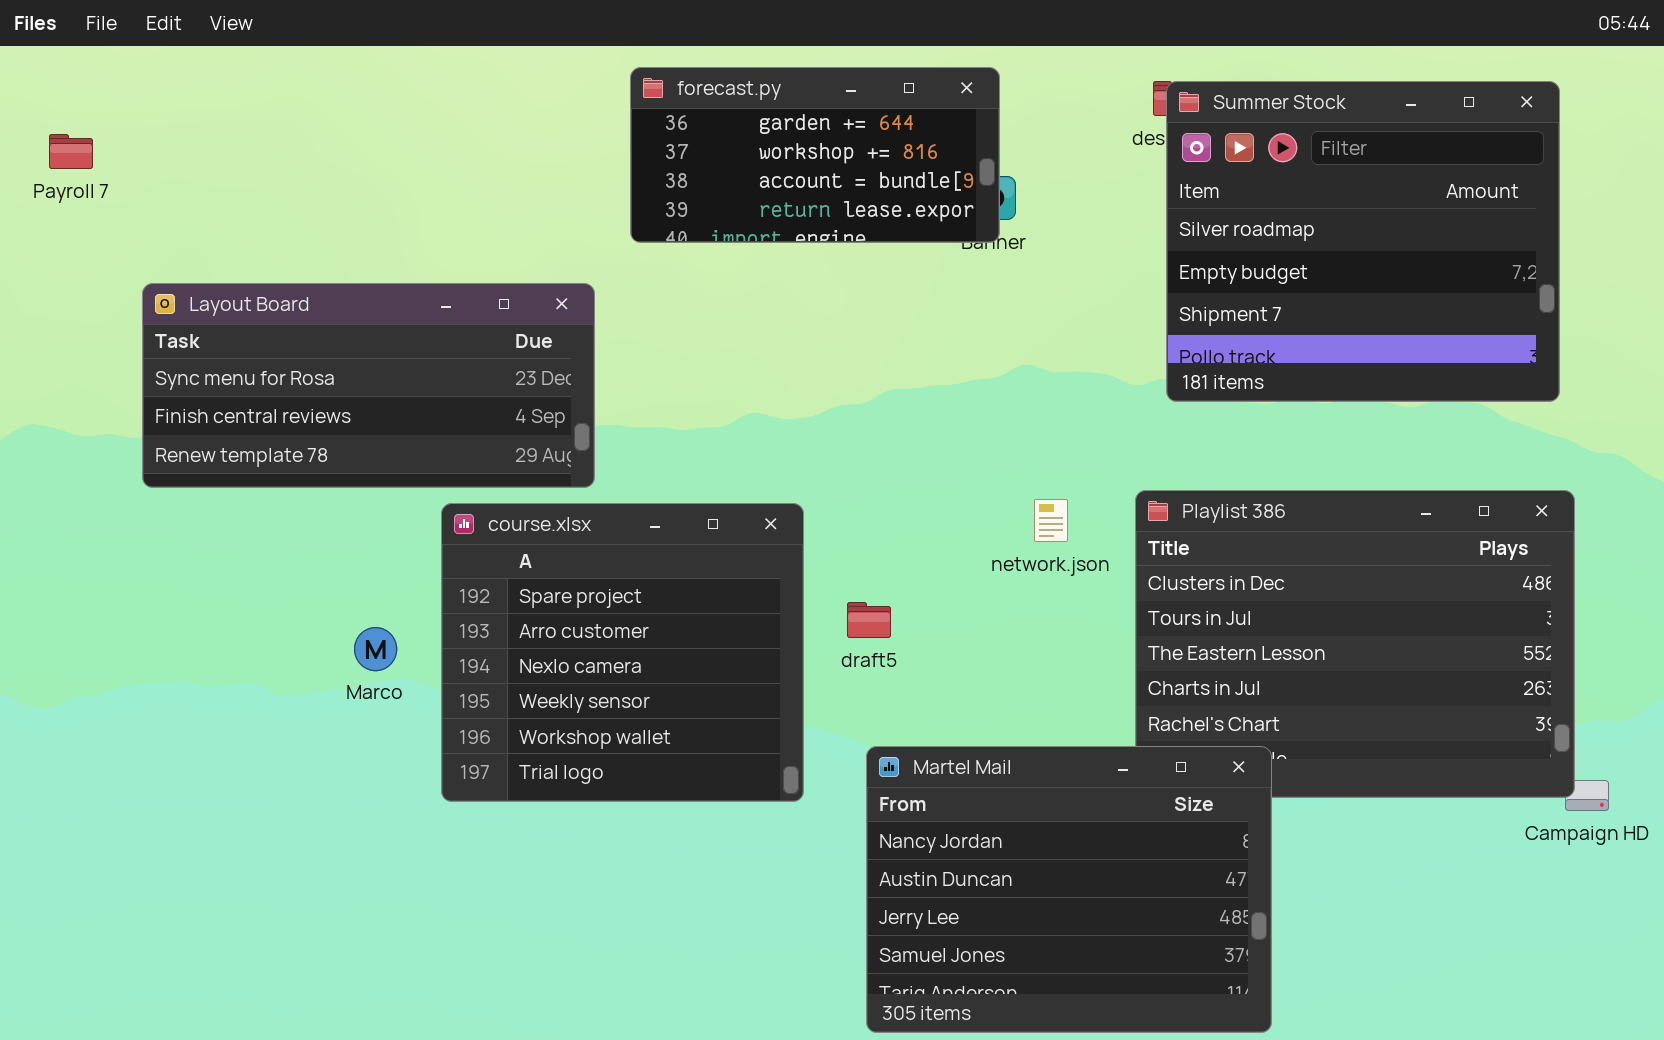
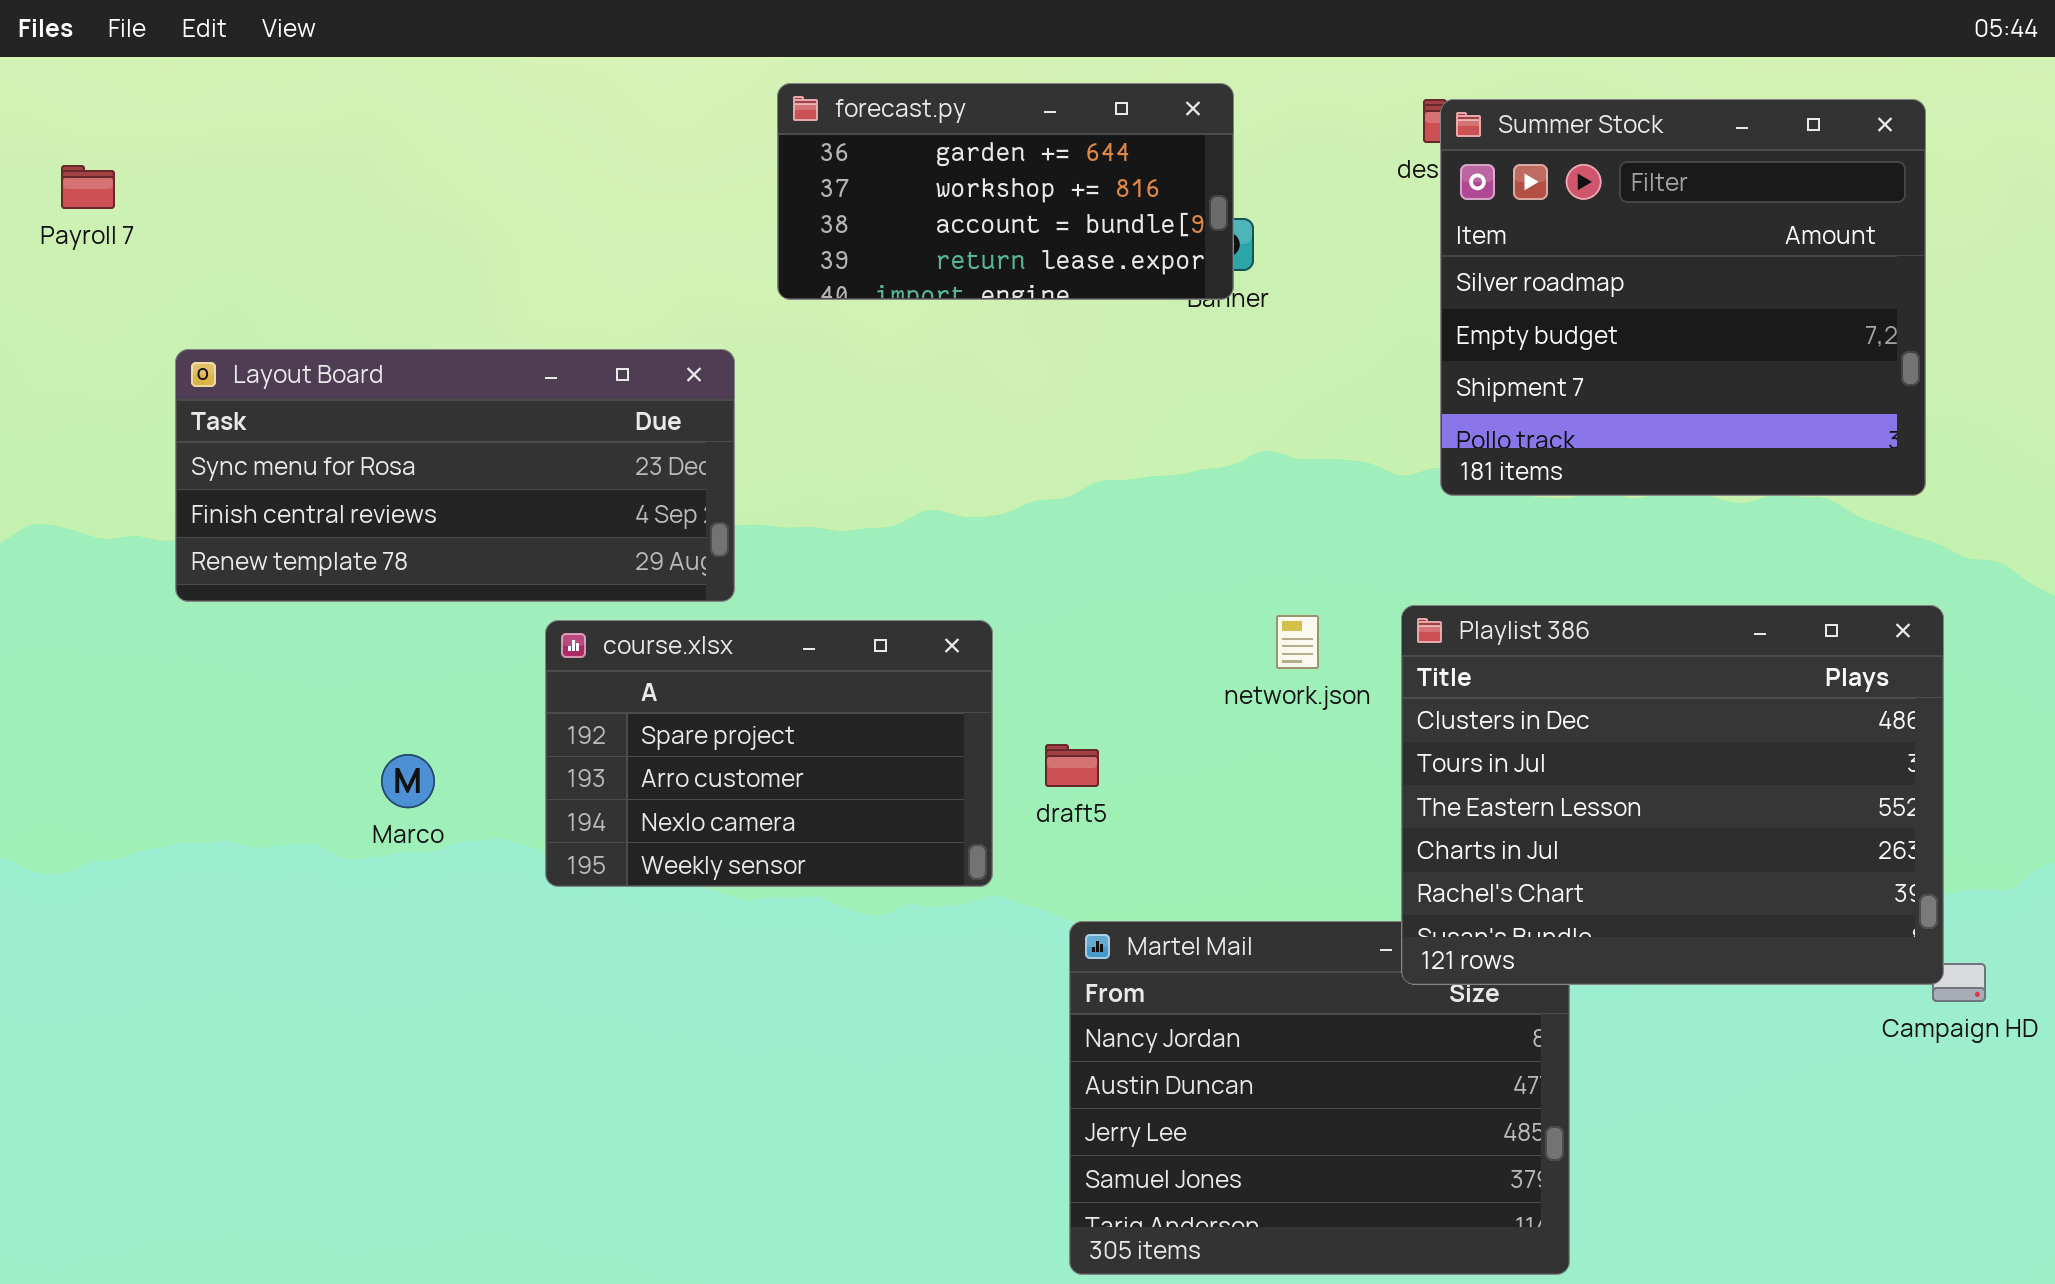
Playlist 386: [1135,490,1575,798] -> [1401,605,1944,985], raised
course.xlsx: [441,503,804,802] -> [545,620,993,887], resized
Marco: [354,627,397,671] -> [381,754,435,808], moved

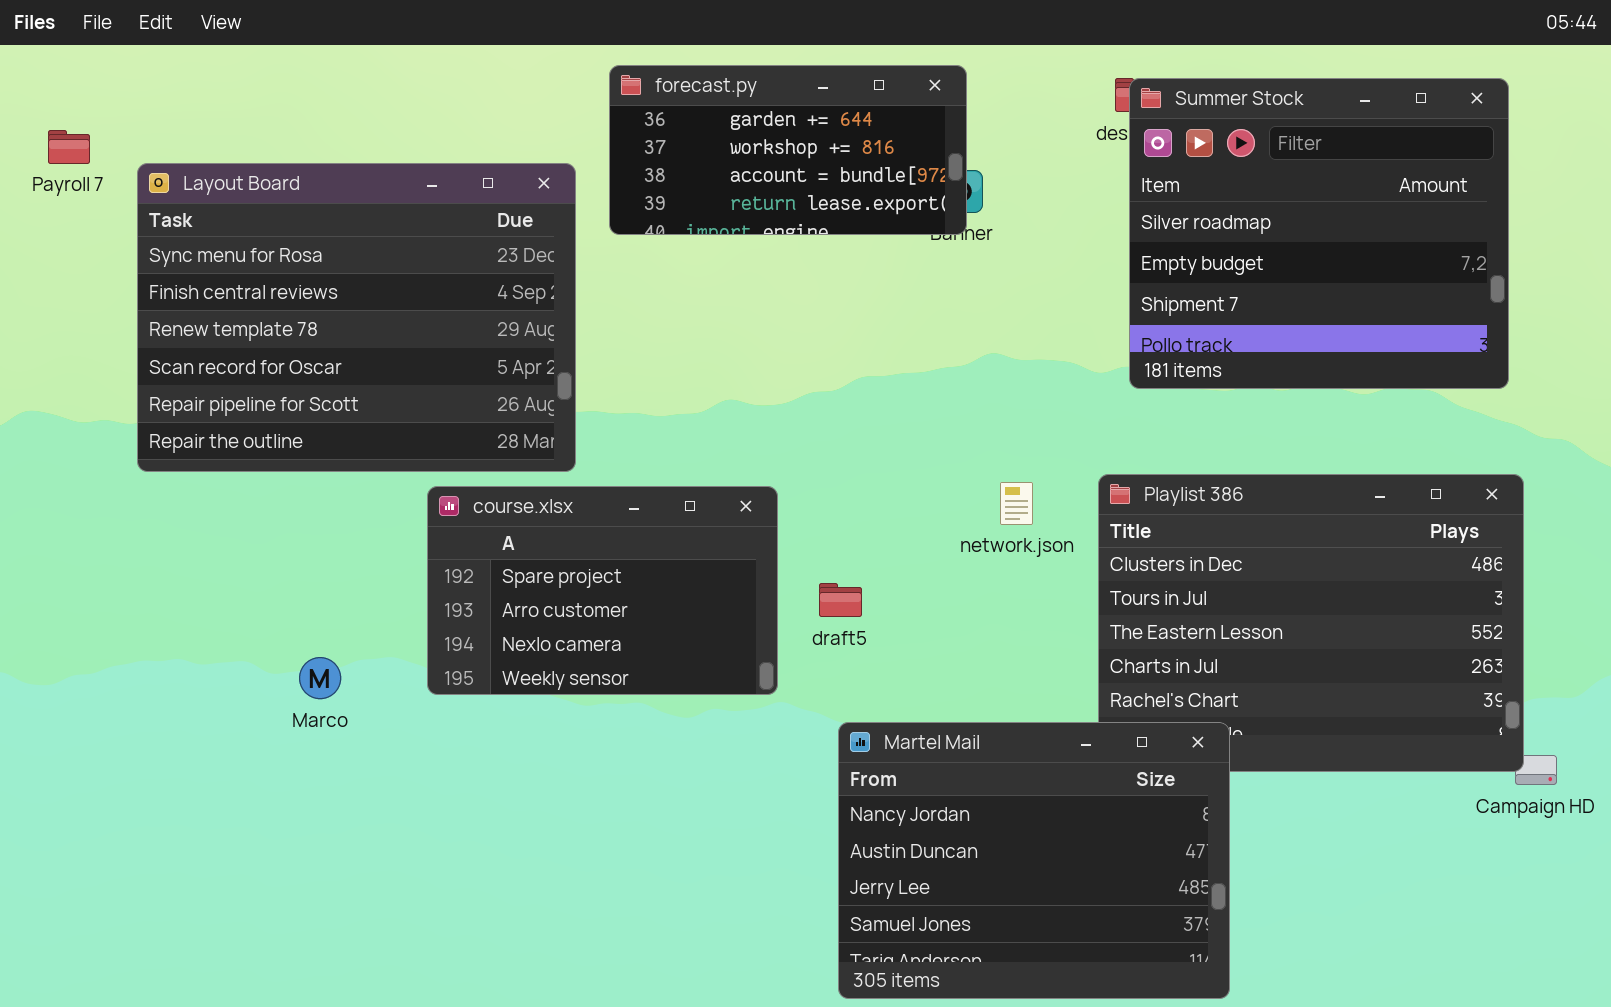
Layout Board: [175,349,735,602] -> [137,163,576,472], resized
Marco: [381,754,435,808] -> [299,657,341,699], moved
Martel Mail: [1069,921,1570,1275] -> [838,722,1230,999], raised

